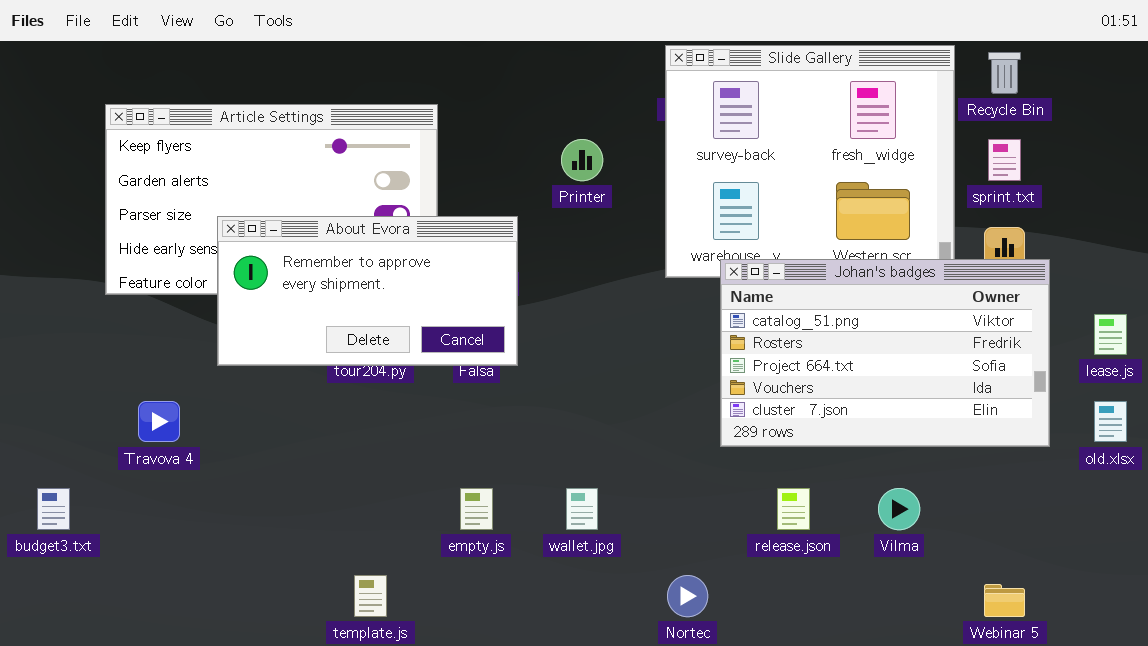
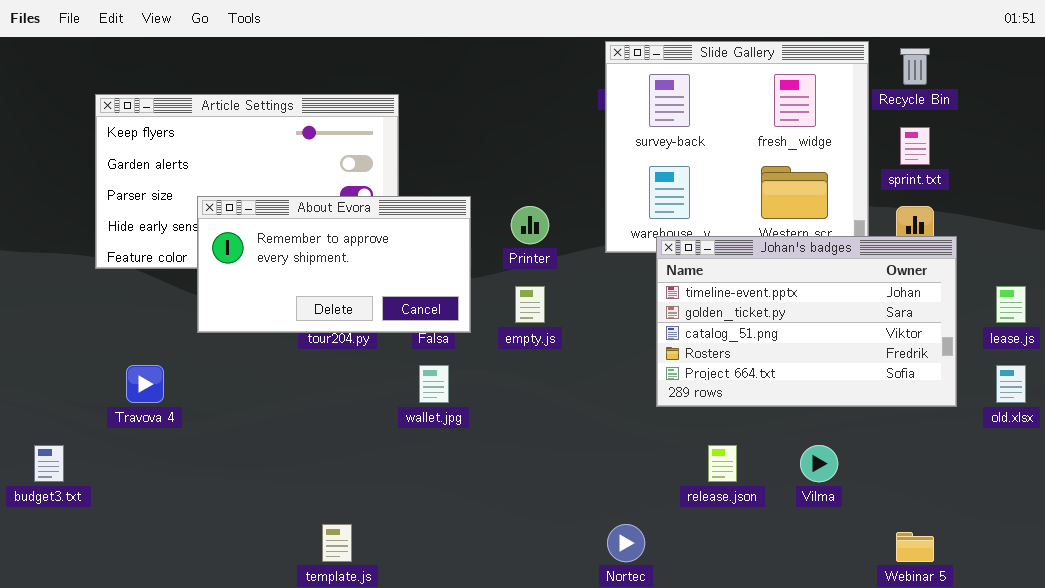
Printer: [561,139,603,181] -> [511,206,549,244], moved
Johan's badges: [720,259,1050,447] -> [656,236,957,407], scrolled up 2 rows
empty.js: [460,488,493,530] -> [515,286,545,323], moved
wallet.jpg: [566,488,598,530] -> [419,365,449,403], moved

